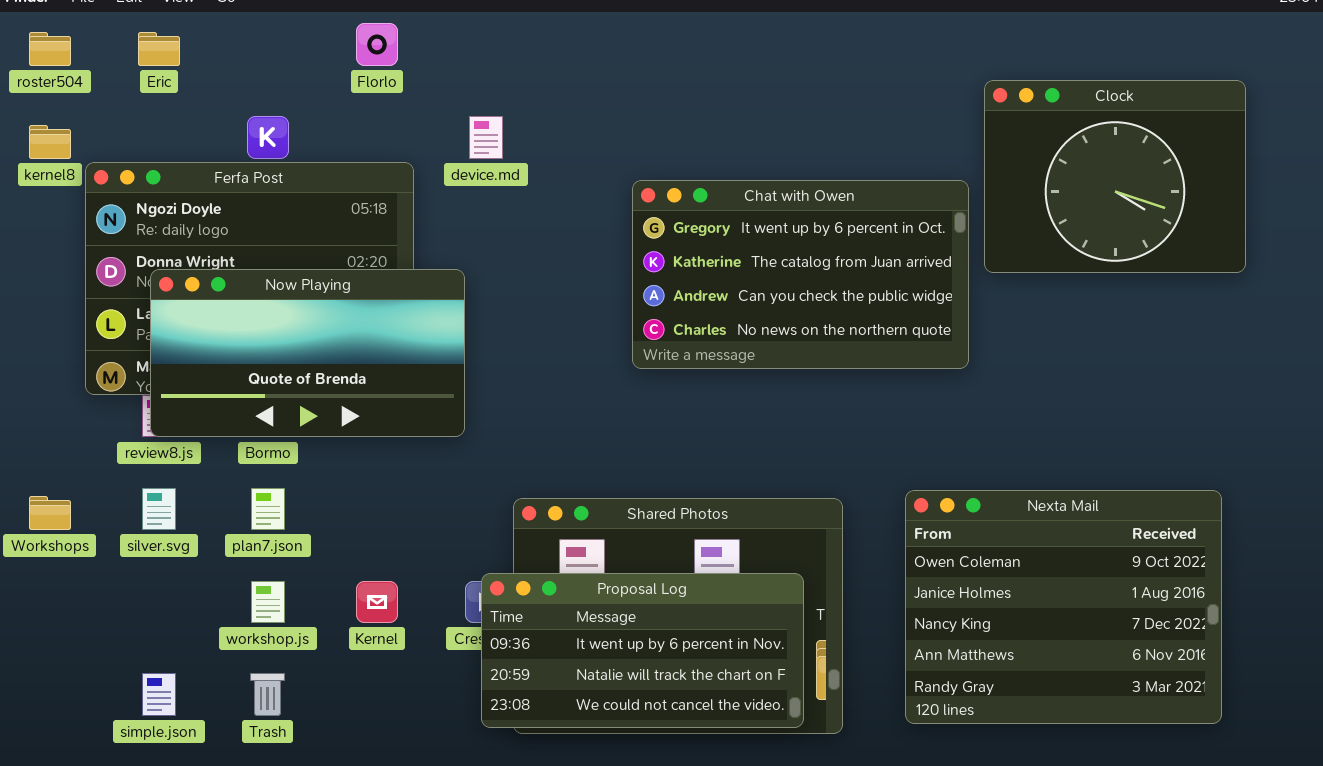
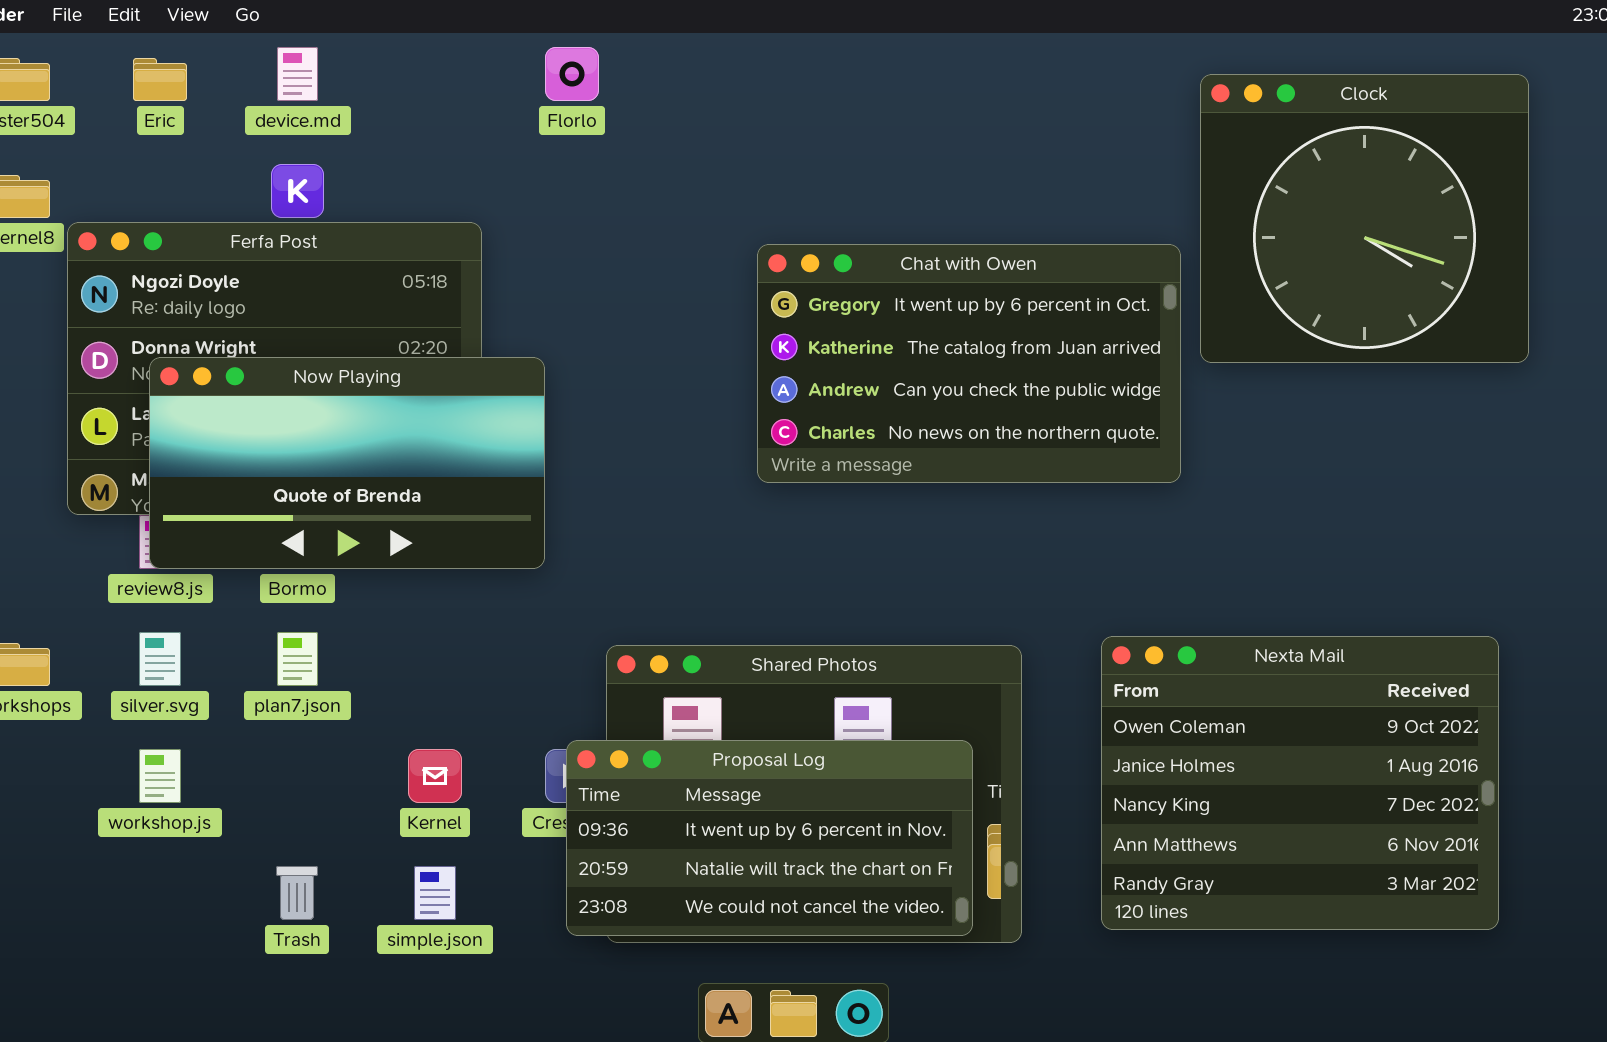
Florlo: [356,23,398,66] -> [545,47,599,101], moved
Clock: [984,80,1246,273] -> [1200,74,1529,363], resized
device.md: [469,116,503,159] -> [277,47,318,101], moved
workshop.js: [251,581,285,623] -> [139,749,181,803], moved
simple.json: [142,673,176,716] -> [414,866,456,920], moved

